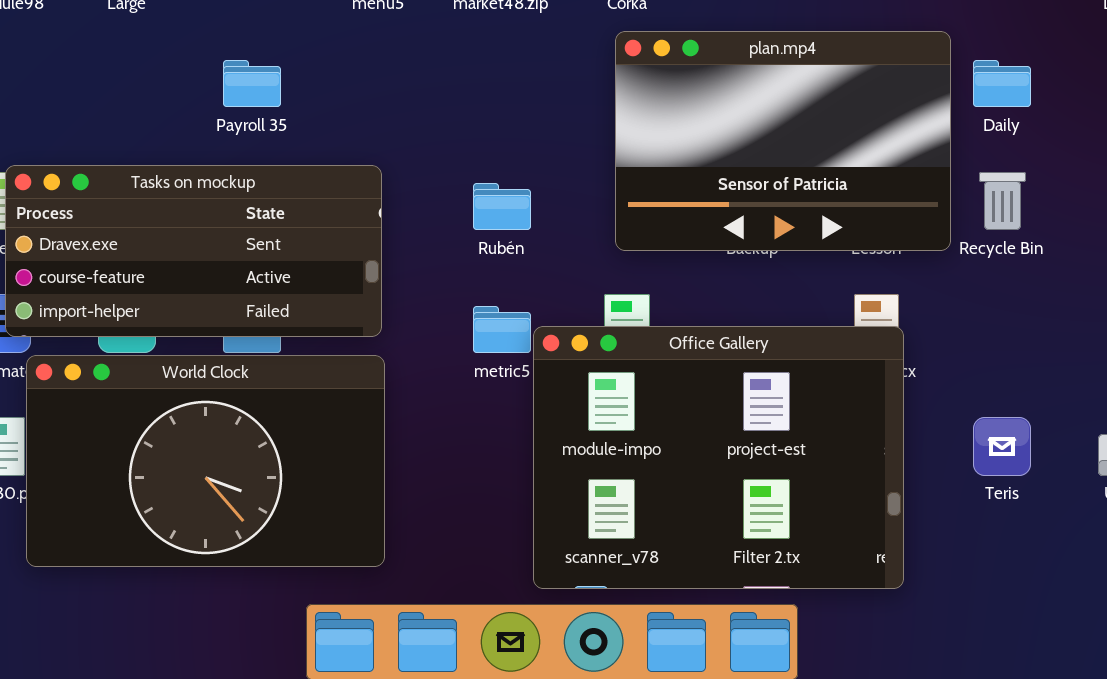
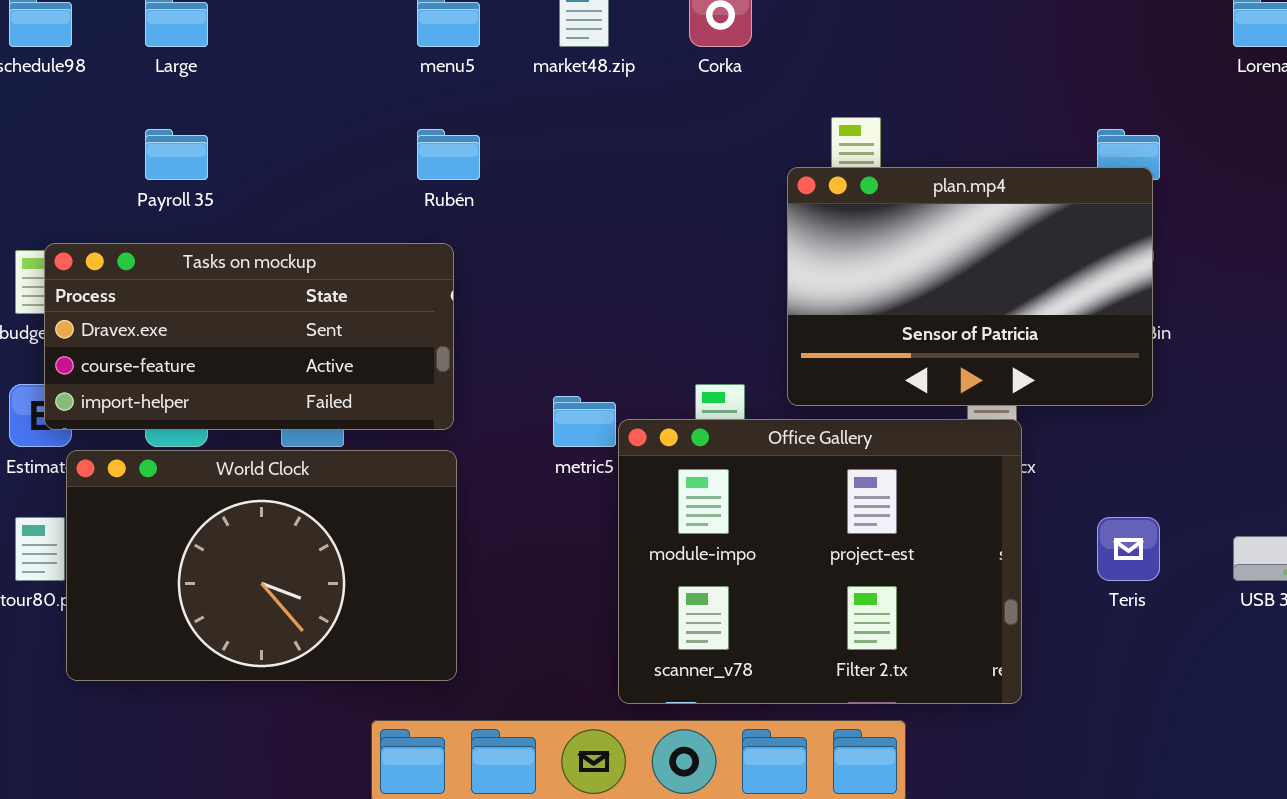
plan.mp4: [615,31,951,251] -> [787,167,1153,406], moved
Payroll 35: [223,60,281,107] -> [145,129,208,180], moved
Rubén: [473,183,531,230] -> [417,129,480,180], moved

